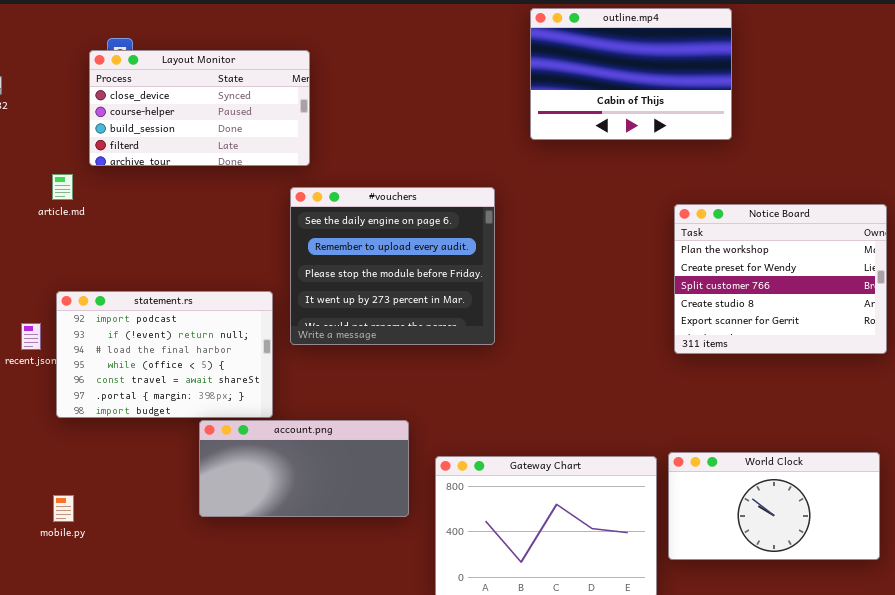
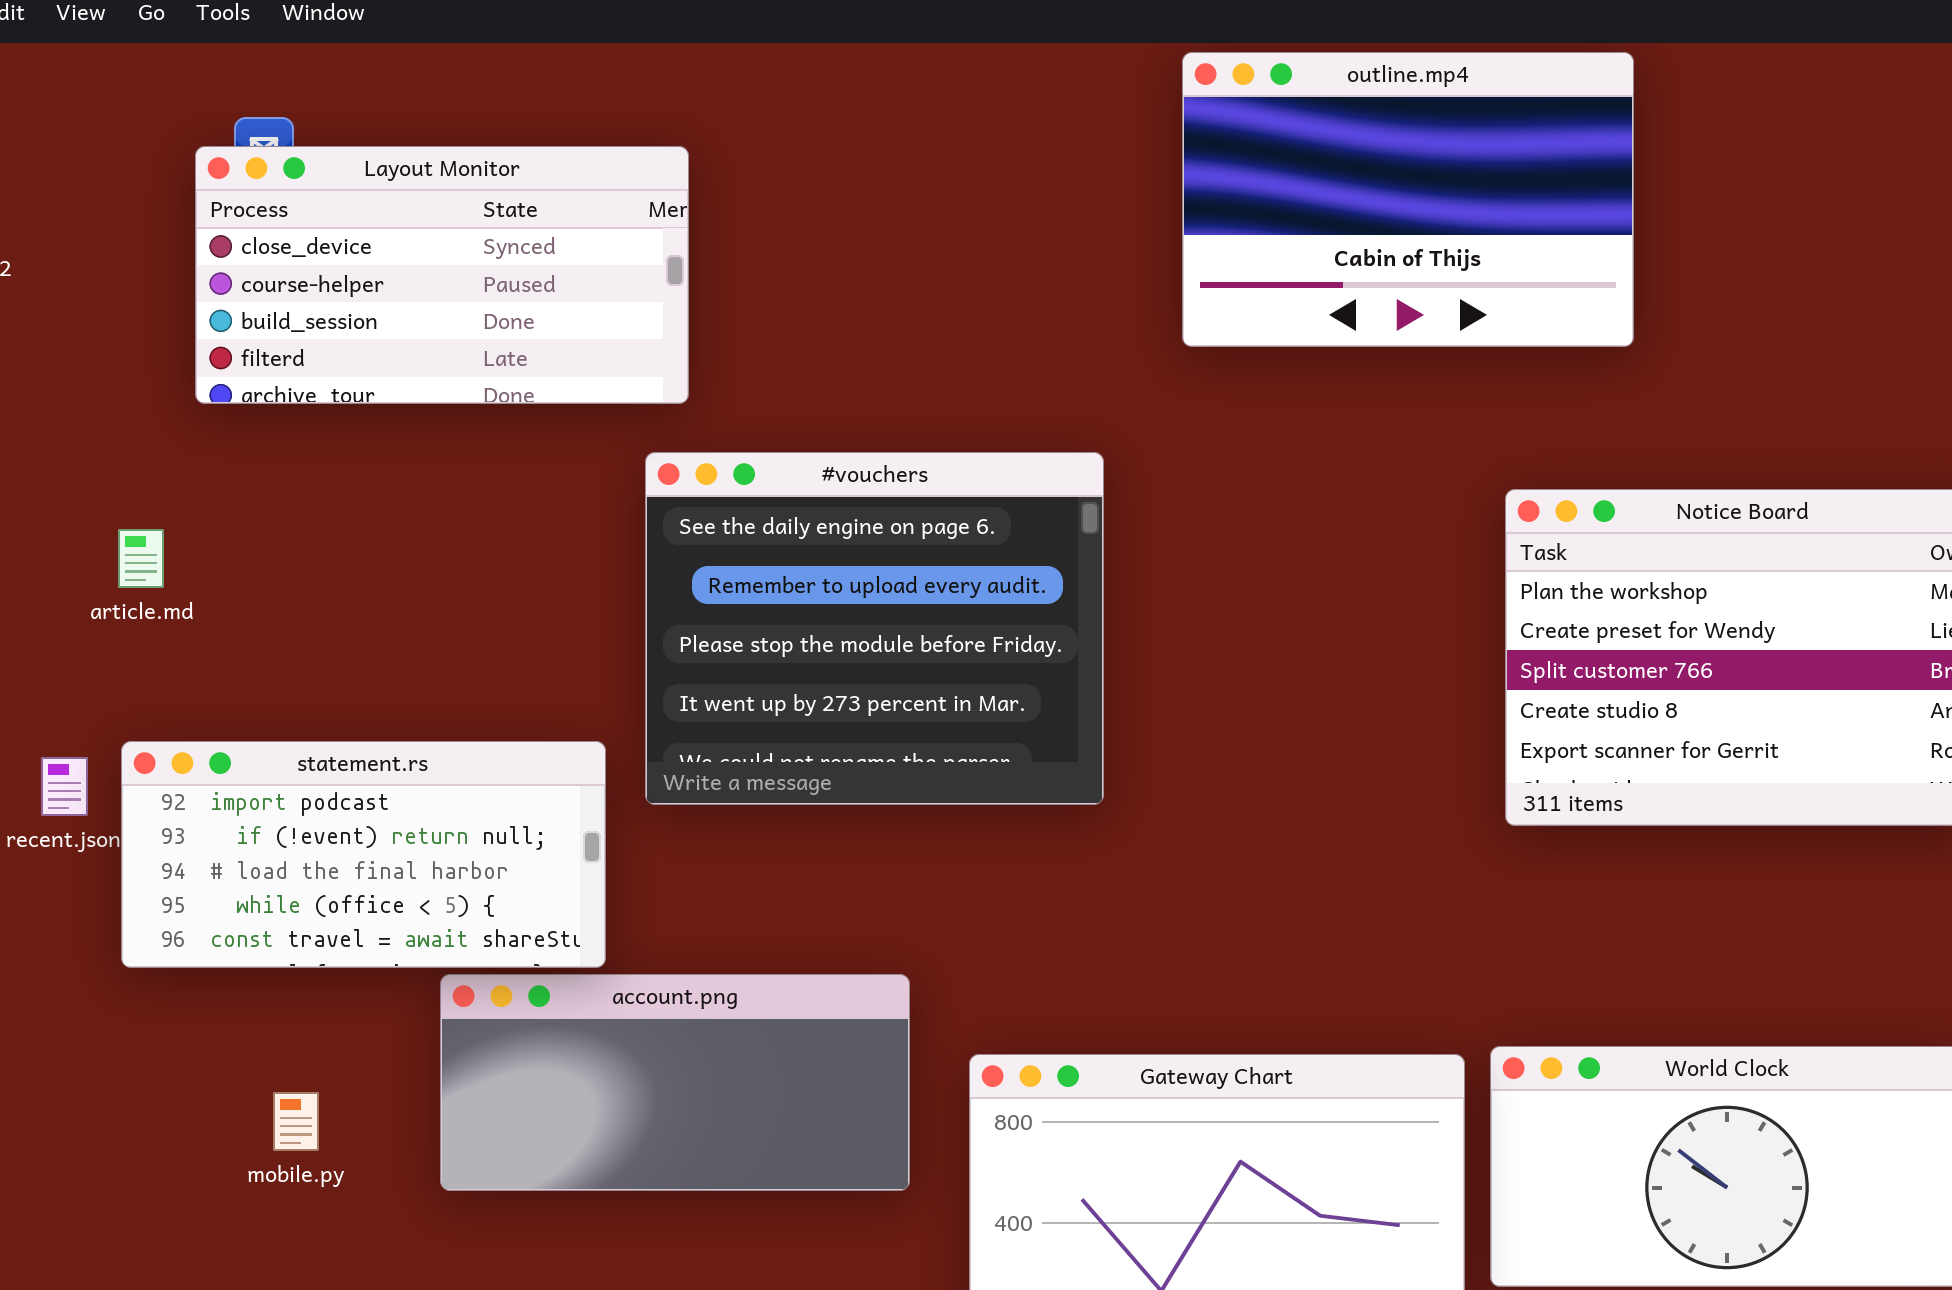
article.md: [52,174,73,200] -> [118,529,164,588], moved
statement.rs: [56,291,273,418] -> [121,741,606,968], resized
mobile.py: [53,495,74,522] -> [273,1092,319,1151], moved

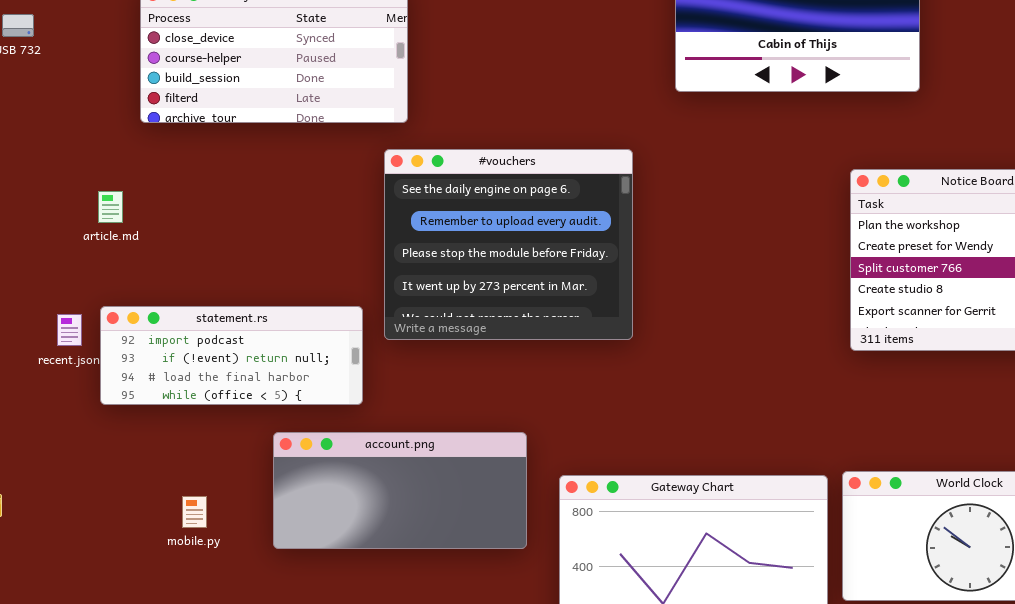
statement.rs: [121,741,606,968] -> [100,306,363,405], resized

